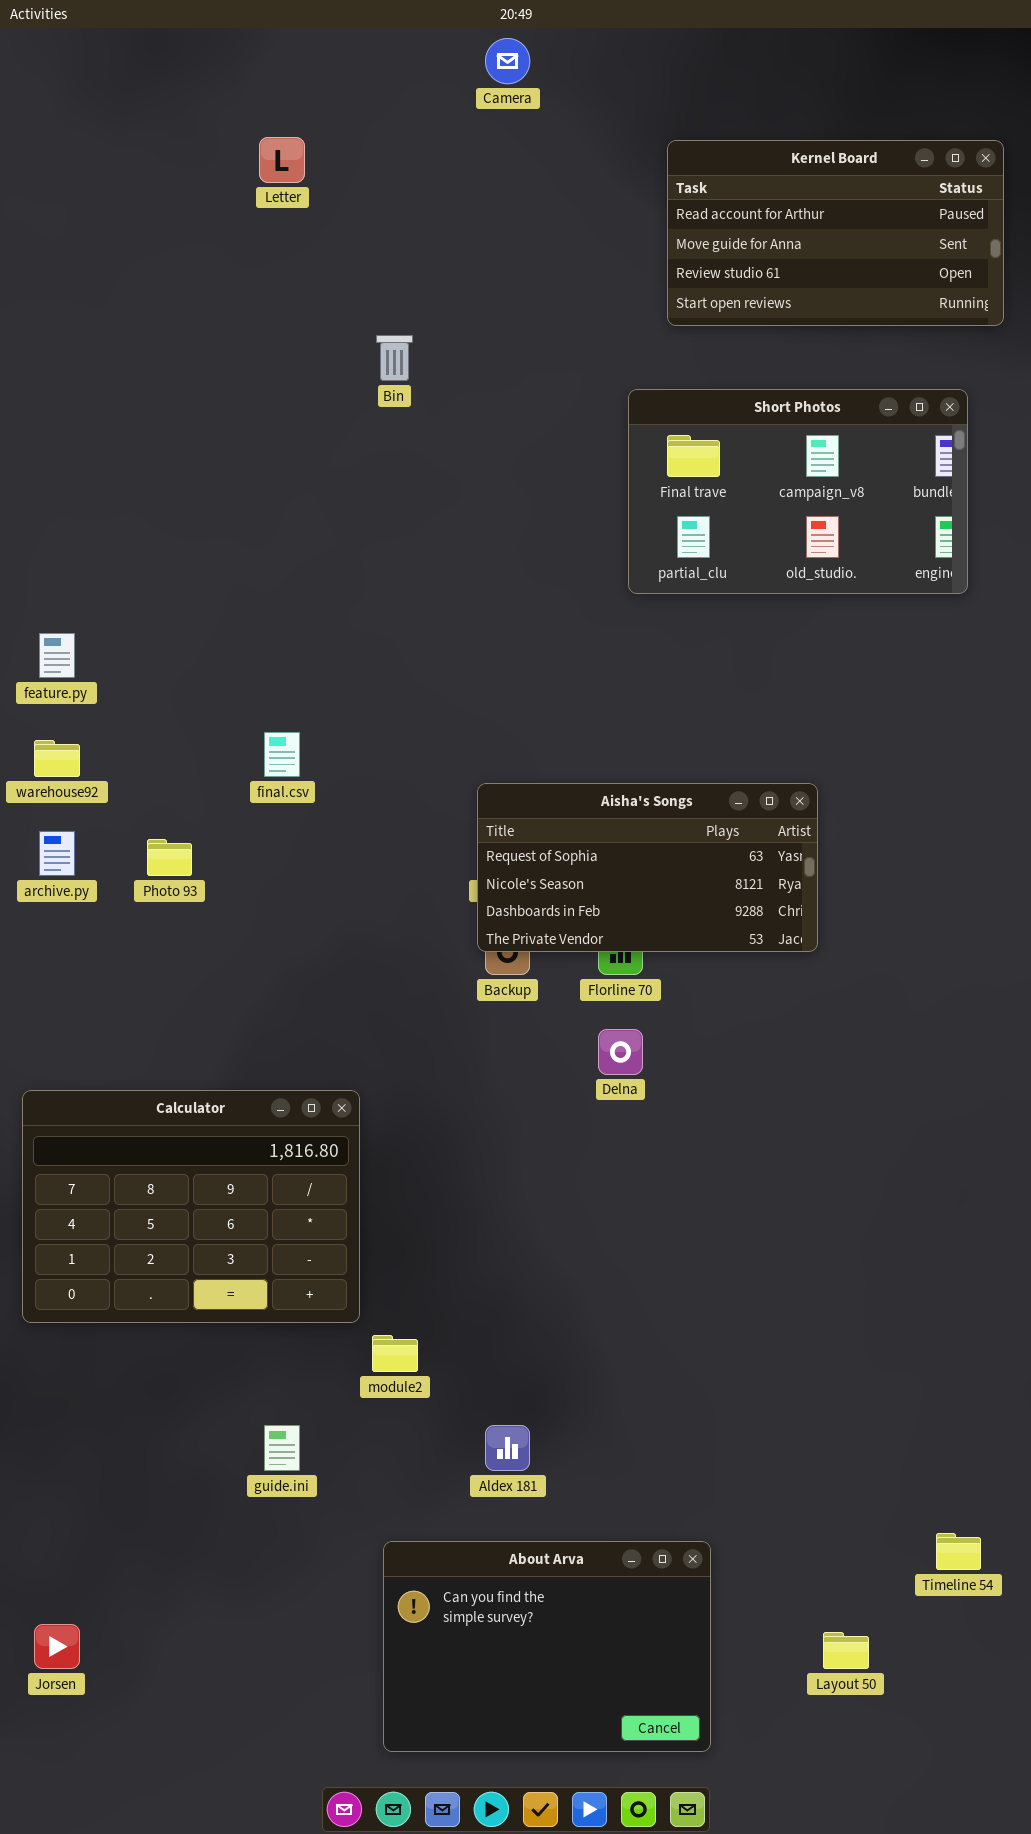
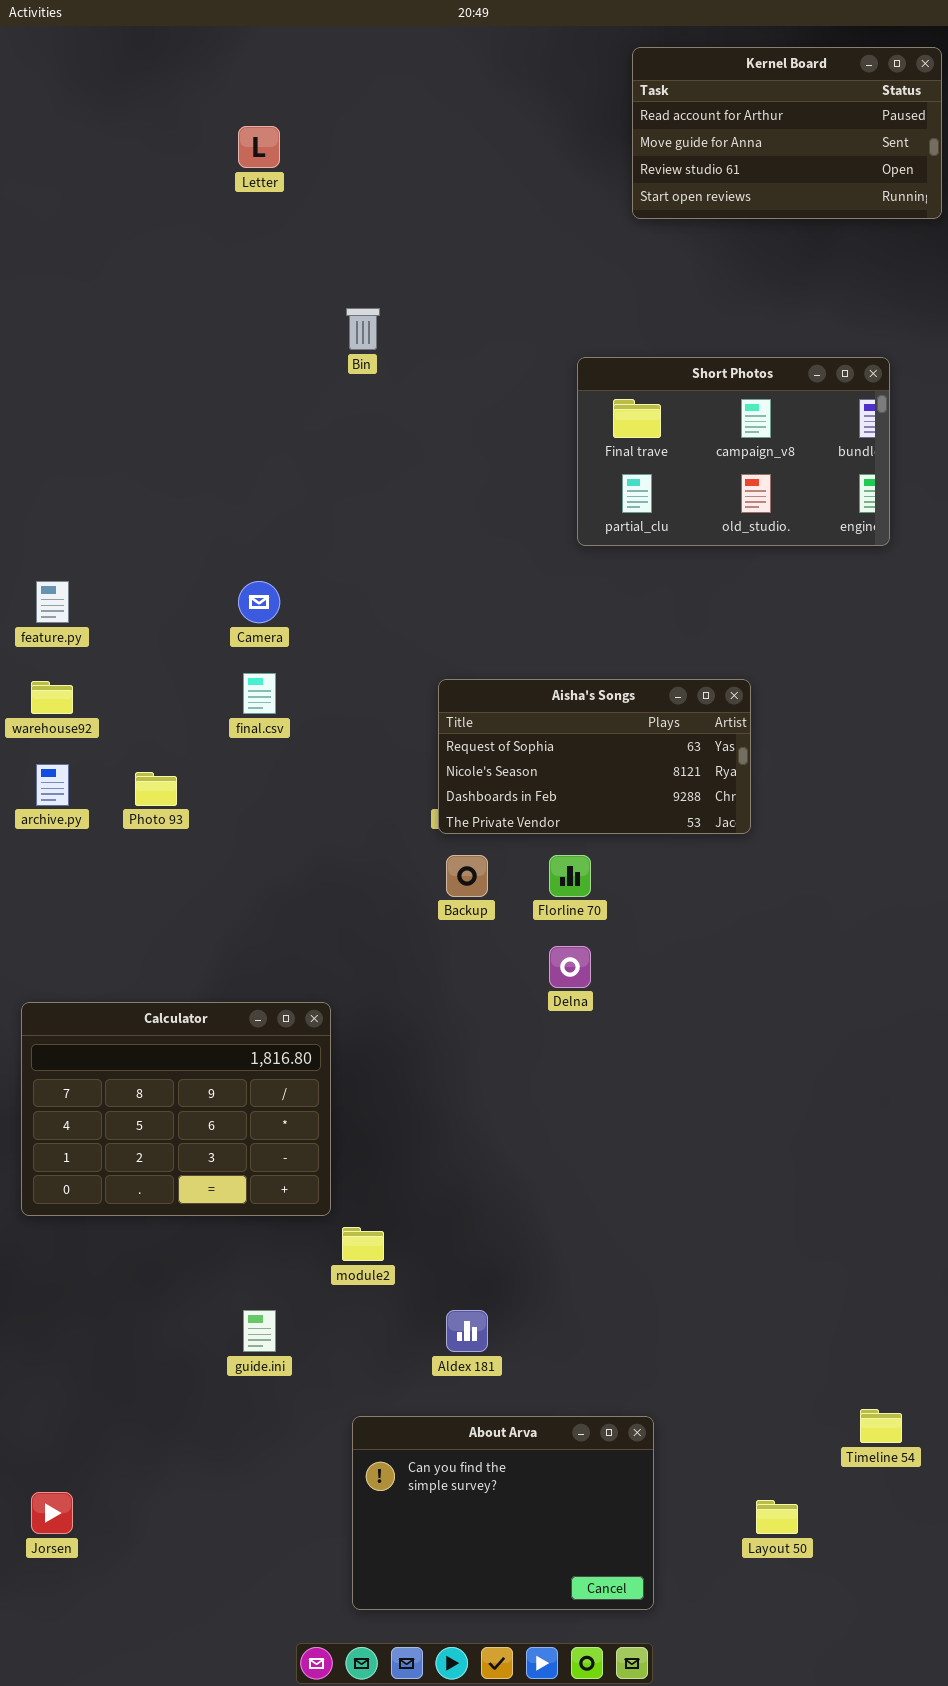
Camera: [485,38,530,84] -> [238,581,280,623], moved
Kernel Board: [667,140,1004,326] -> [632,47,942,219], moved
Aisha's Songs: [477,783,818,952] -> [438,679,751,834], moved

